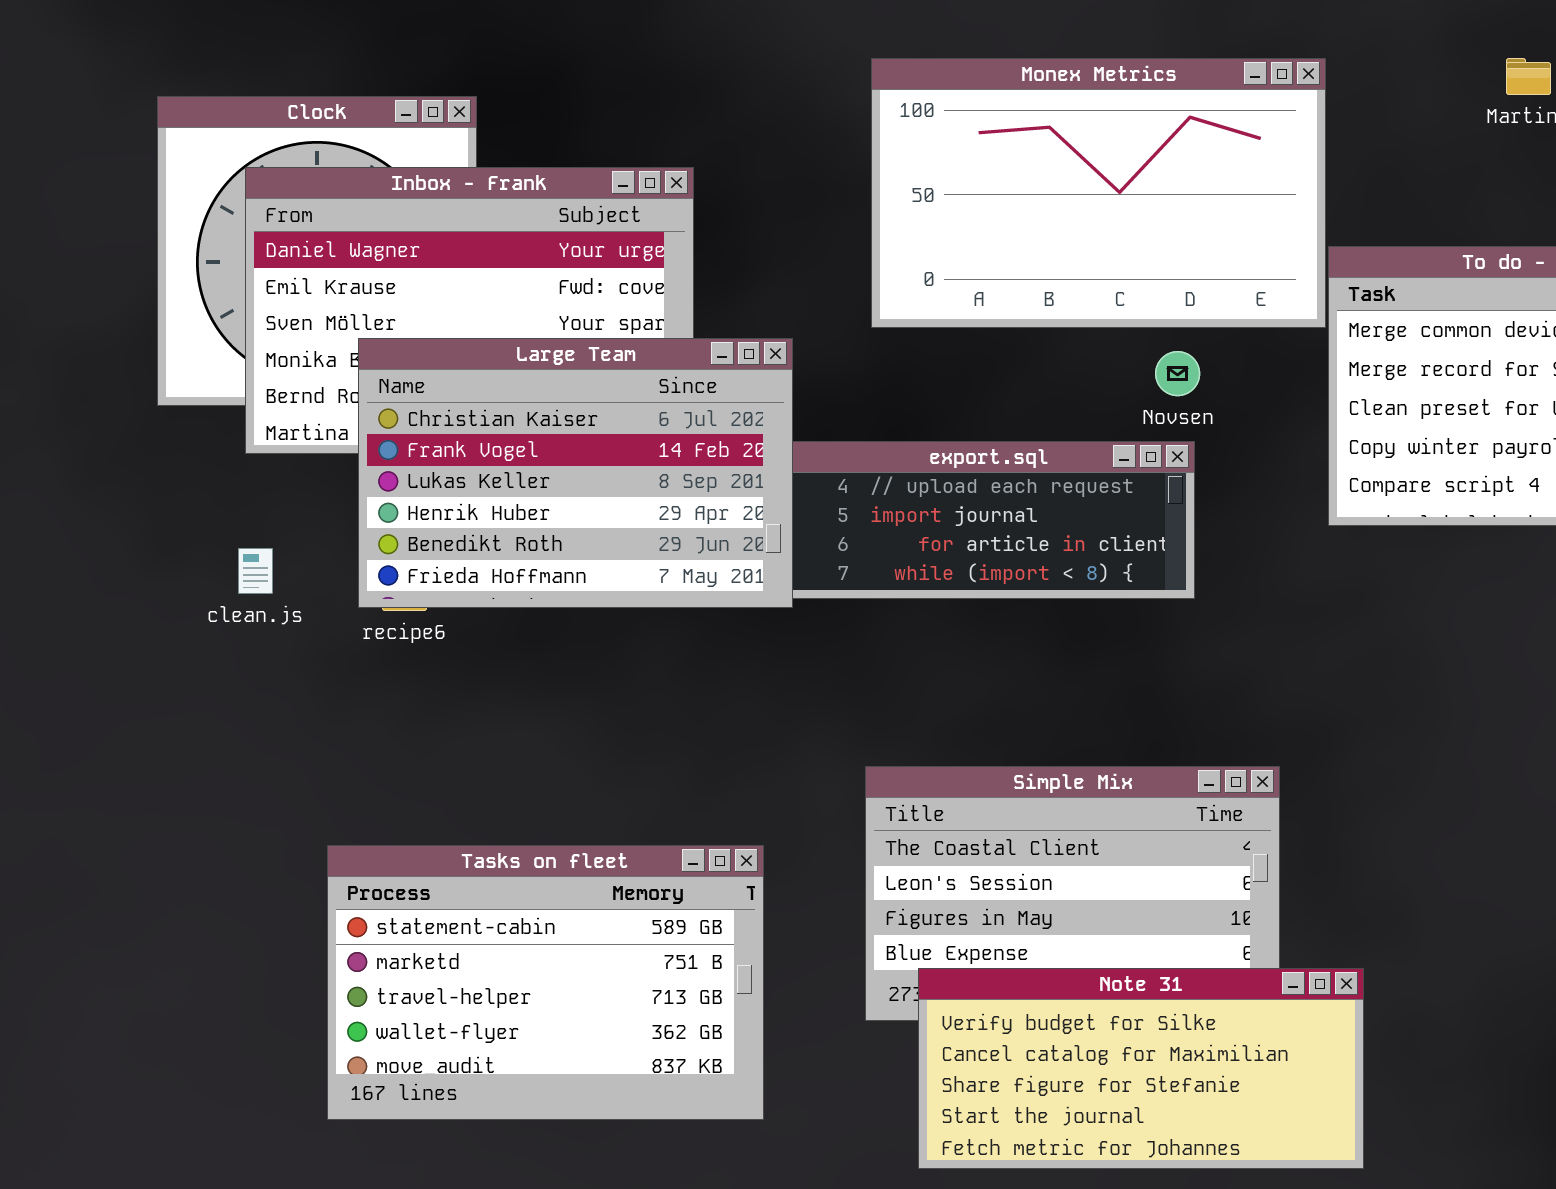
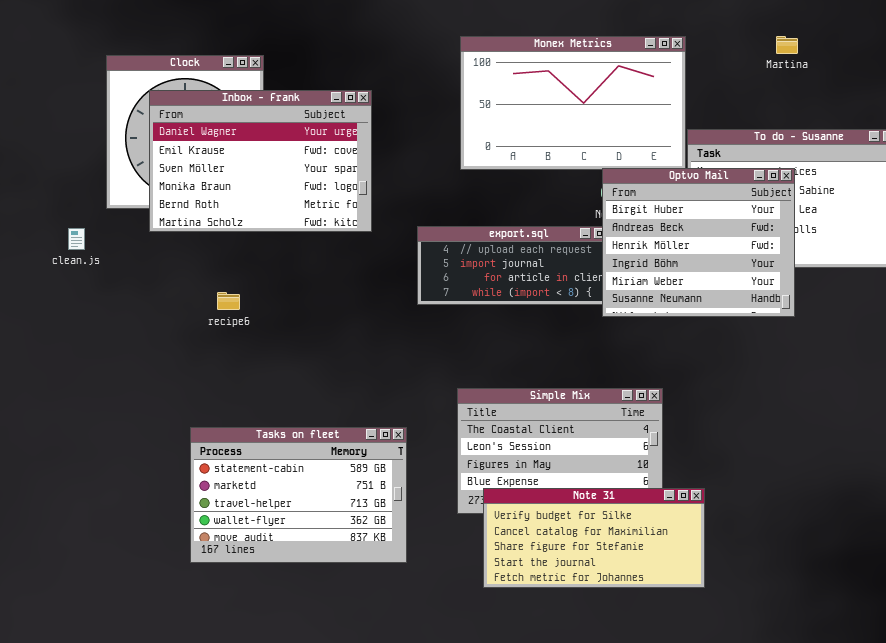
Optvo Mail: none -> [602,168,795,317], opened
Large Team: [358,338,793,608] -> none, closed
clean.js: [238,548,273,594] -> [68,228,85,250], moved

